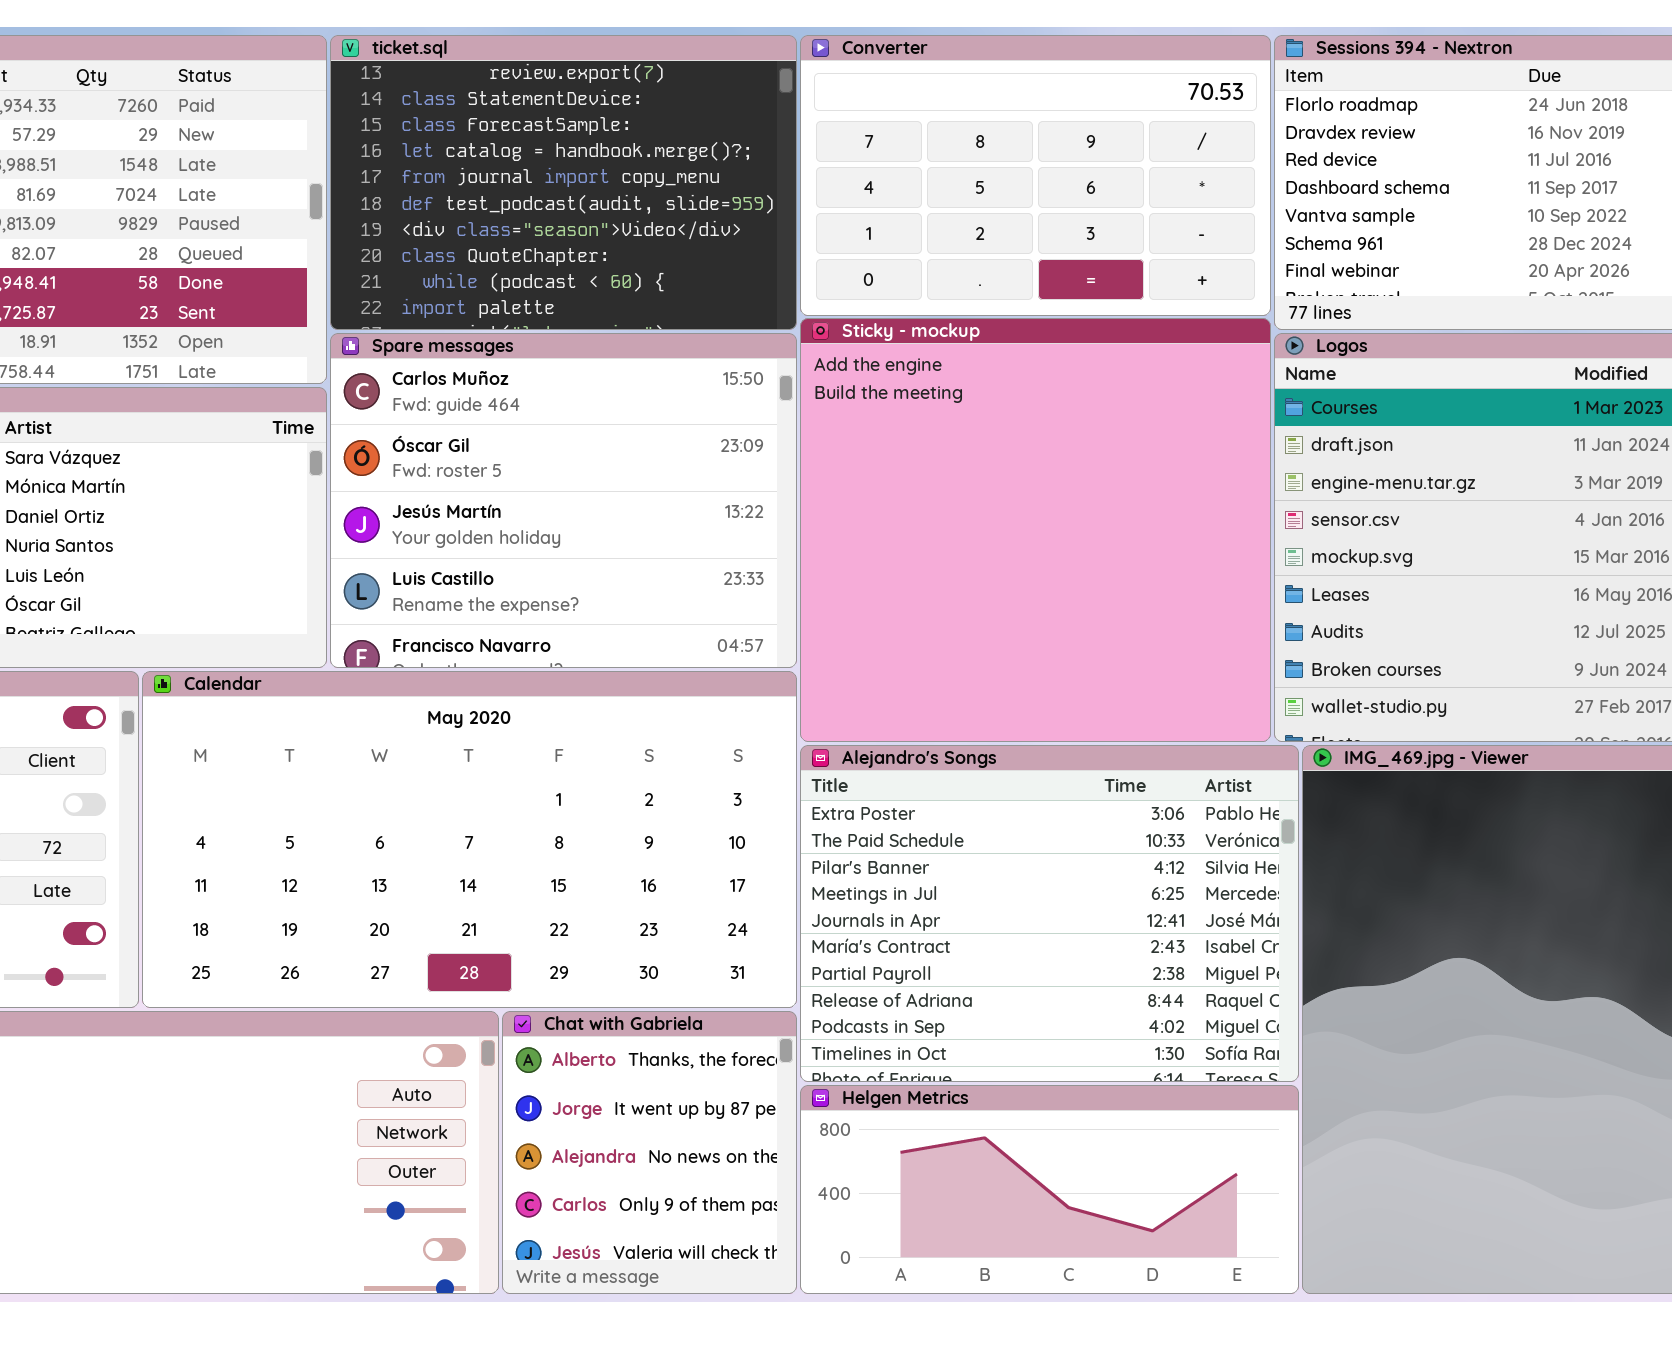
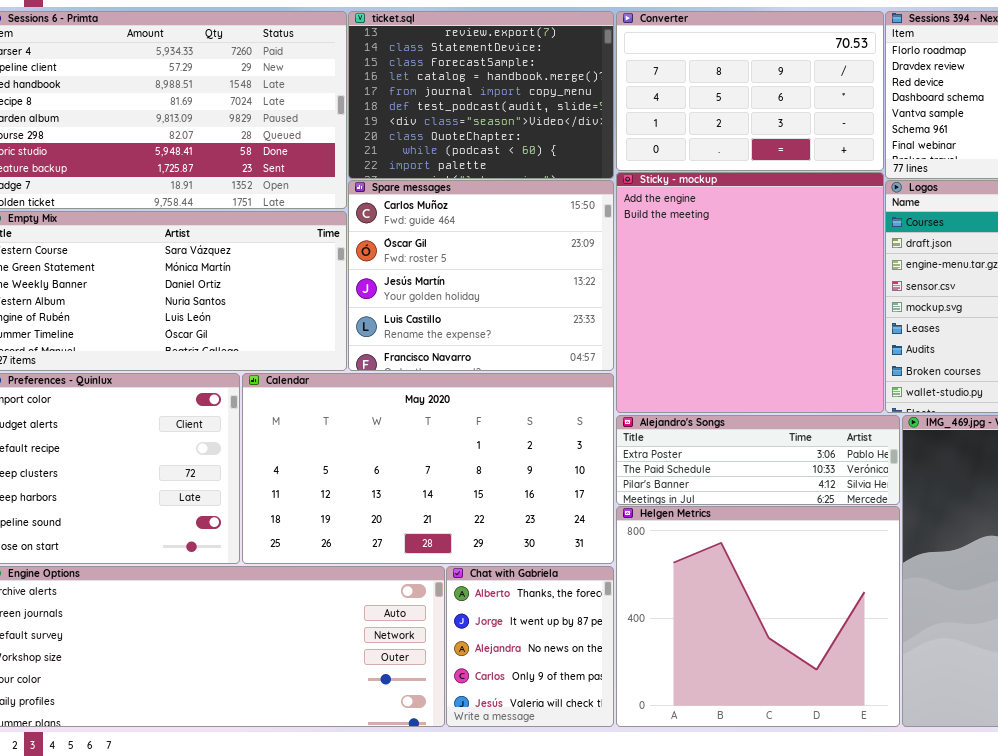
Alejandro's Songs: [800,745,1299,1082] -> [616,415,900,505], resized
Helgen Metrics: [800,1085,1299,1294] -> [616,506,900,727], resized

